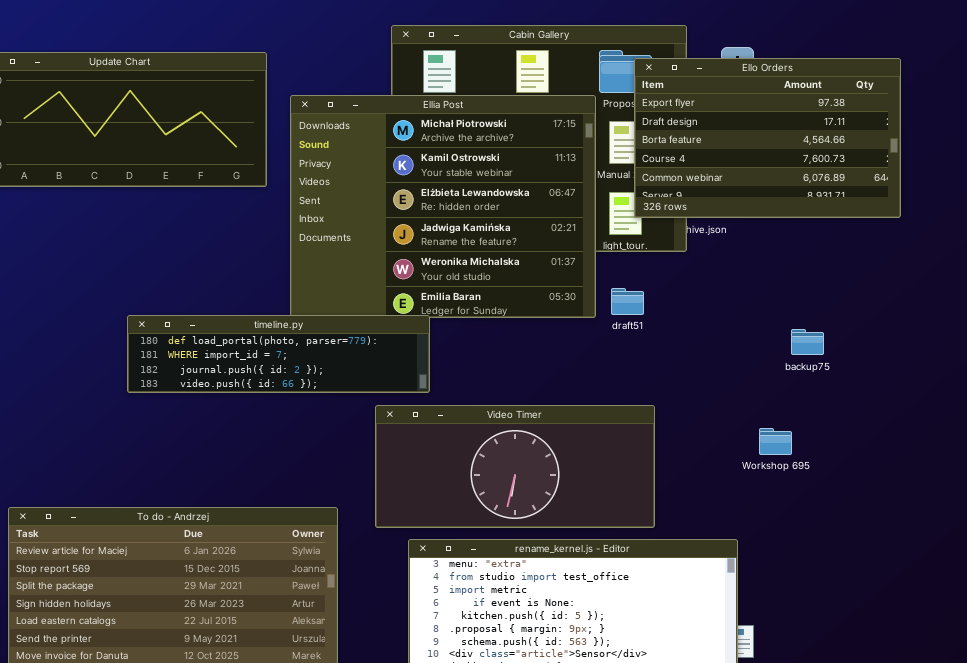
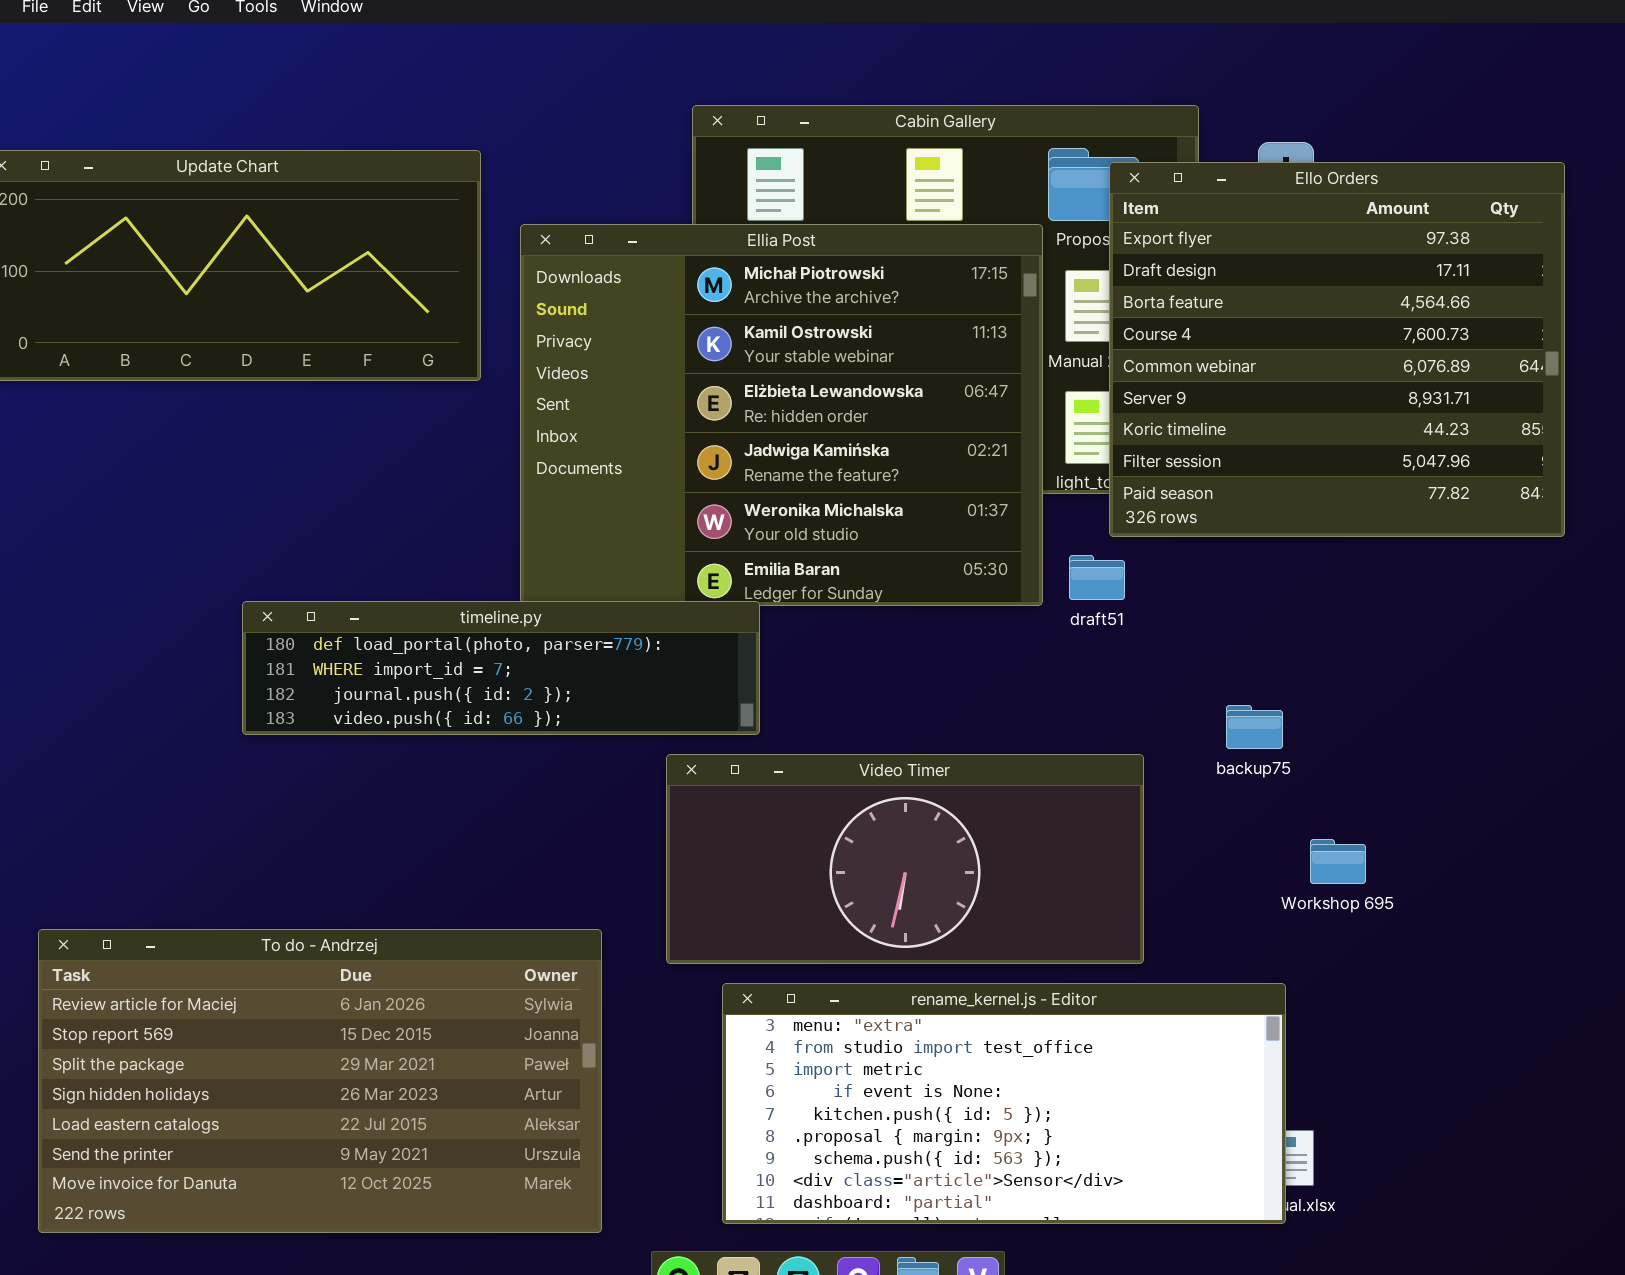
Ello Orders: [634,58,901,218] -> [1109,162,1565,537], resized
backup75: [791,329,824,355] -> [1226,705,1283,749], moved
Workshop 695: [759,428,792,455] -> [1310,839,1366,884], moved

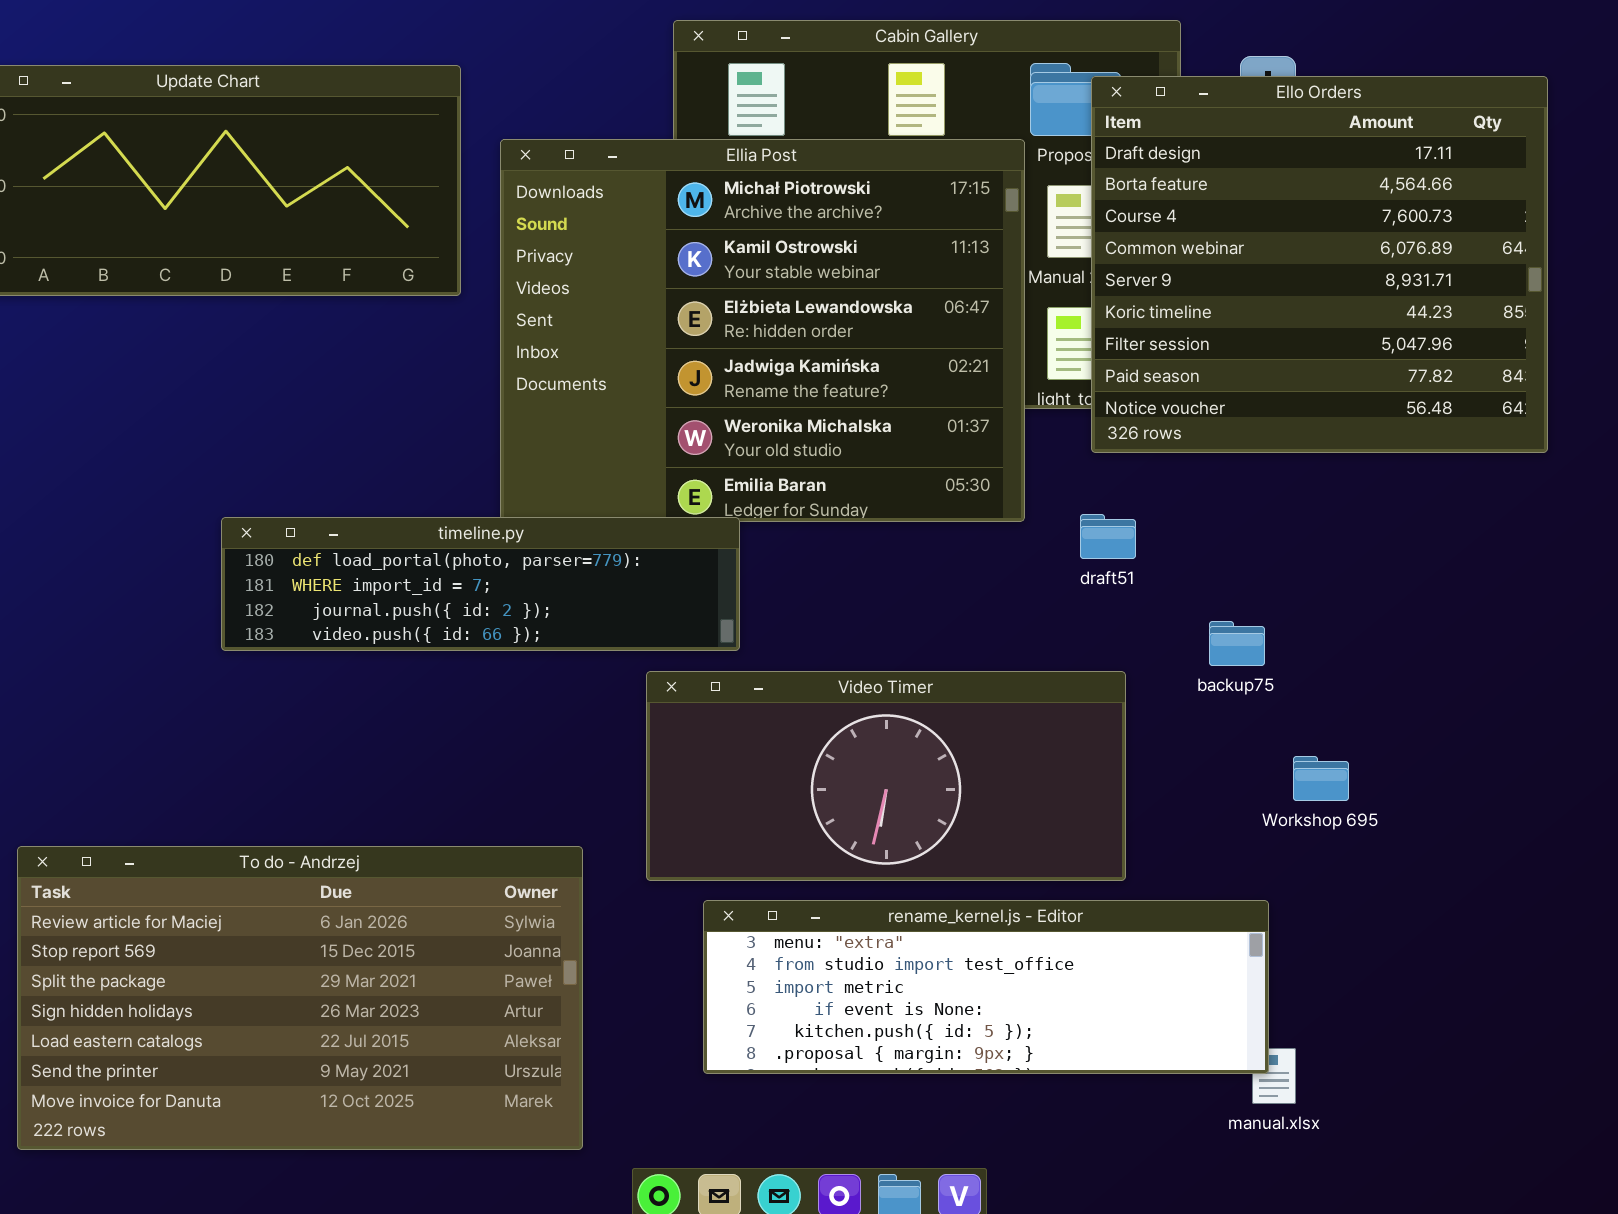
Ello Orders: [1109,162,1565,537] -> [1091,76,1548,453], scrolled down 1 row
draft51: [1069,555,1125,600] -> [1080,514,1136,559], moved
rename_kernel.js - Editor: [722,983,1286,1224] -> [703,900,1269,1074], resized

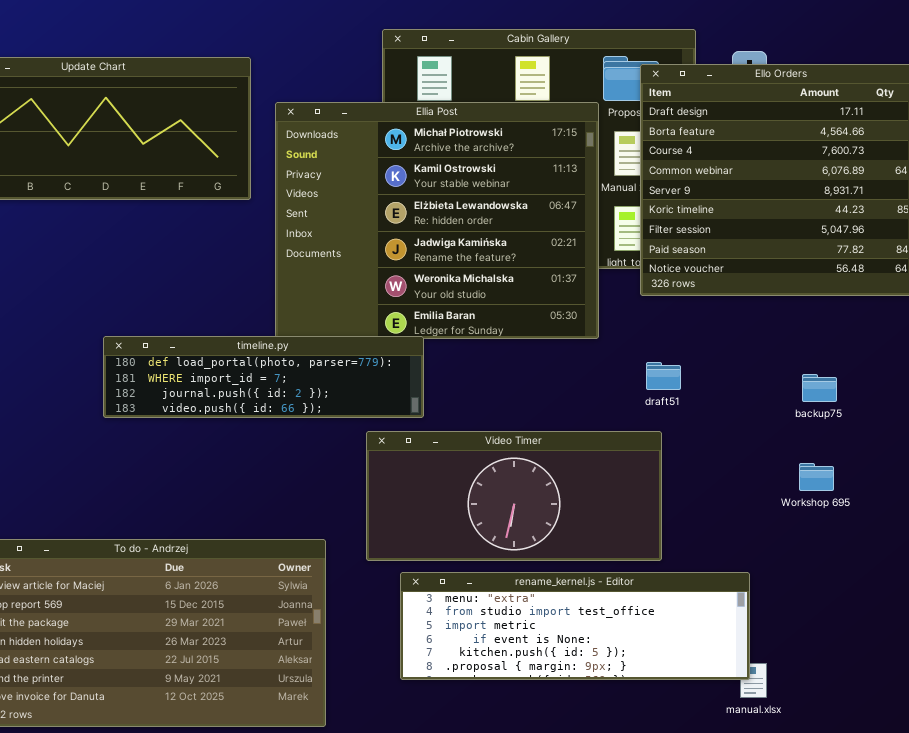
draft51: [1080,514,1136,559] -> [646,362,681,390], moved
backup75: [1209,621,1265,666] -> [802,374,837,402], moved
Workshop 695: [1293,756,1349,801] -> [799,463,834,491], moved

